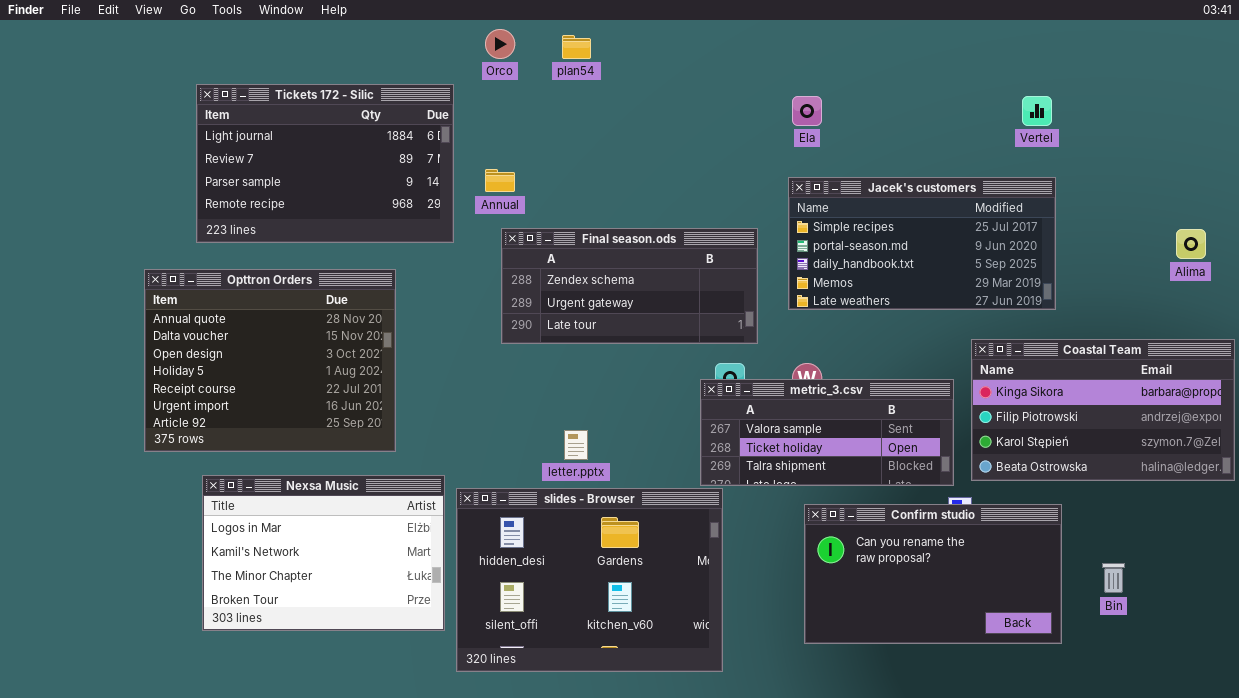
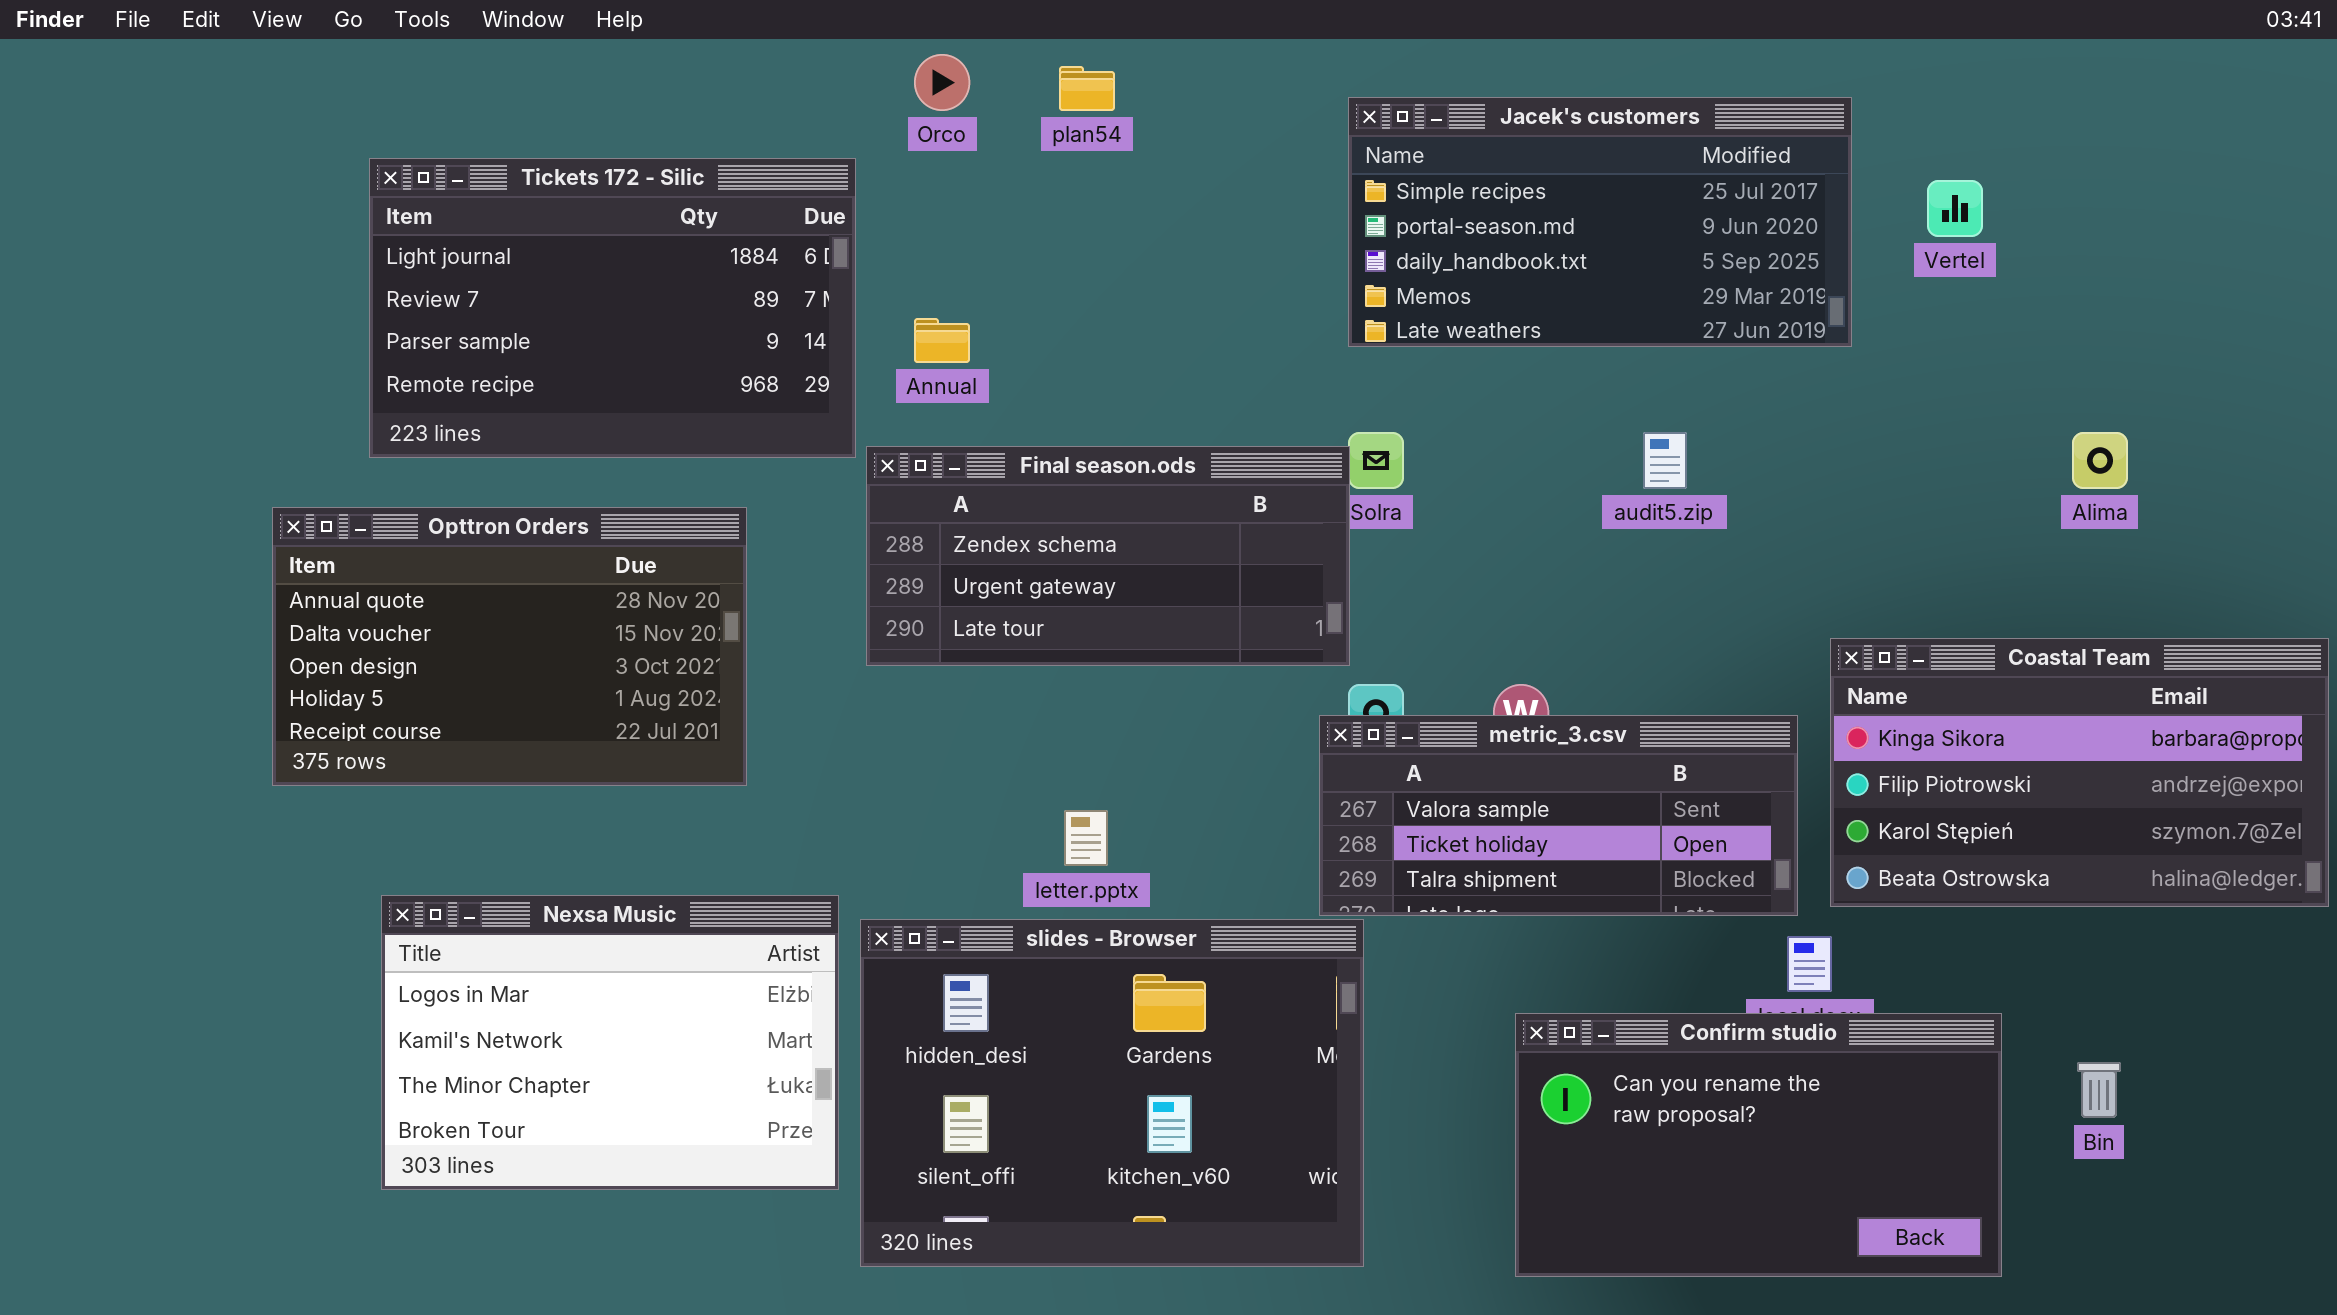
Jacek's customers: [788,177,1056,310] -> [1348,97,1852,347], moved
Final season.ods: [501,228,758,344] -> [866,446,1350,666], moved
Alima: [1176,229,1206,259] -> [2072,432,2128,489], moved
Opttron Orders: [144,269,396,452] -> [272,507,747,786], resized
Confirm studio: [804,504,1062,644] -> [1515,1013,2002,1277], moved

